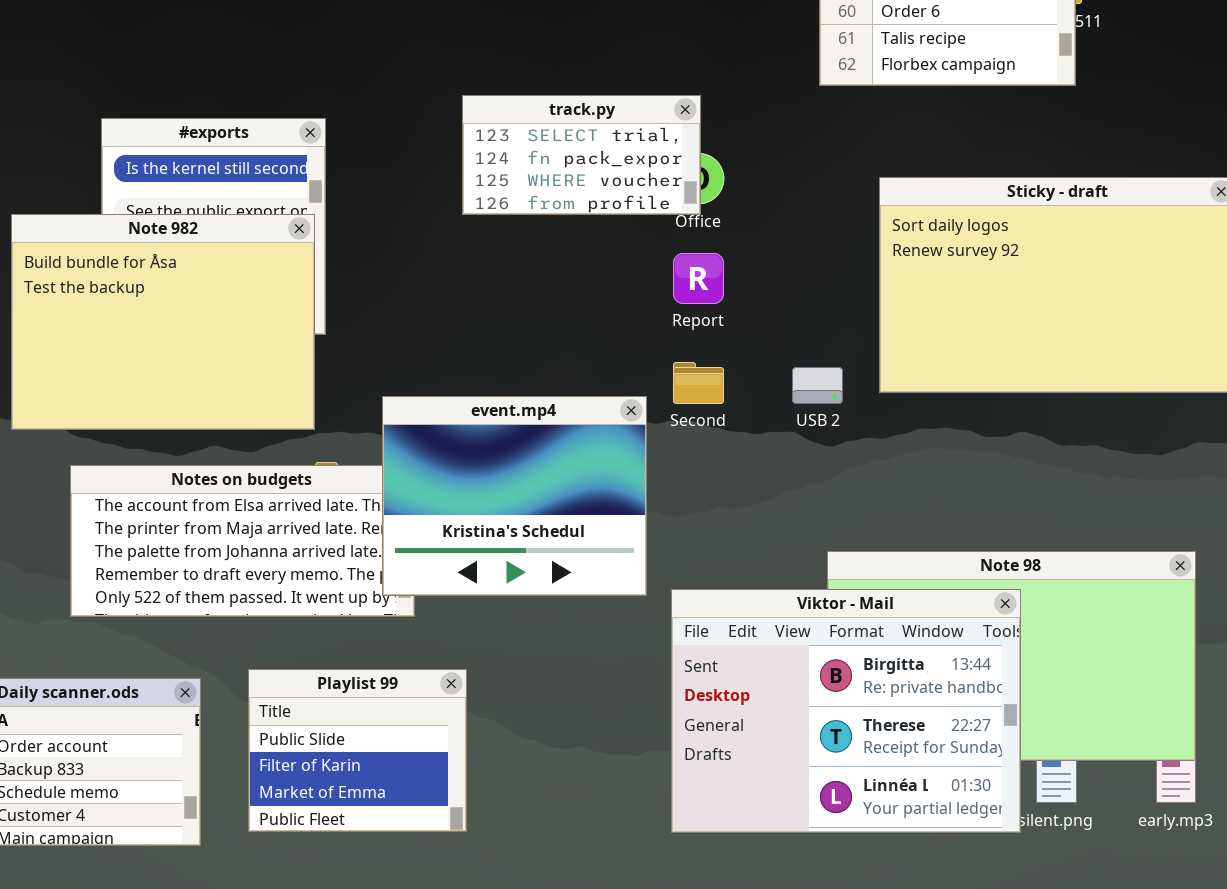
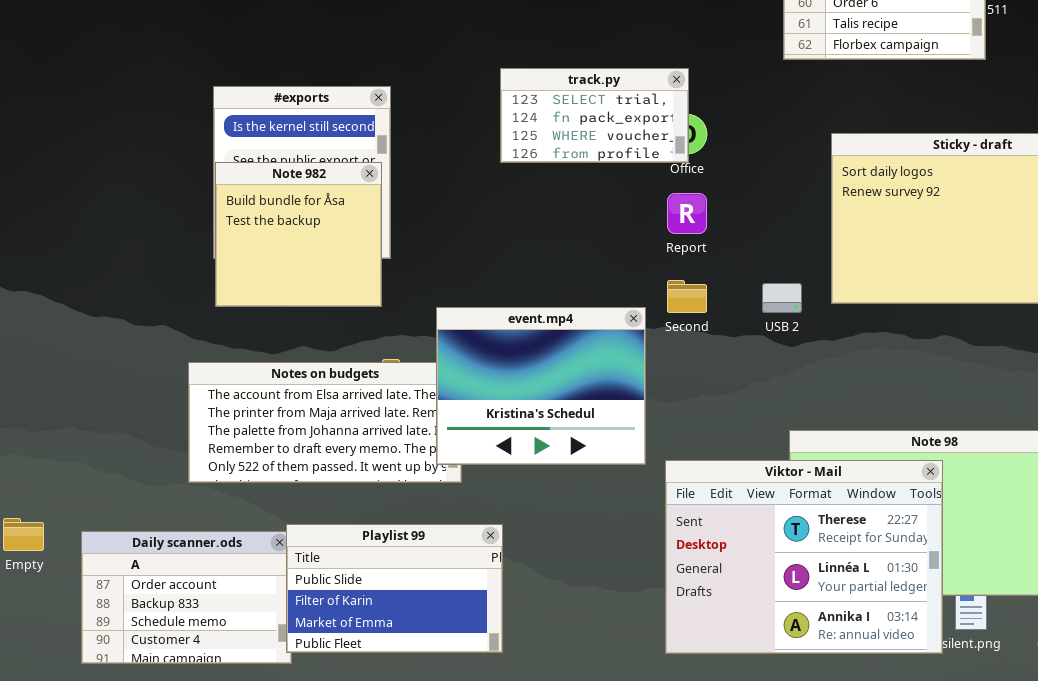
Note 982: [11,214,315,430] -> [215,162,382,307], resized
Viktor - Mail: [671,589,1021,833] -> [665,460,943,654], scrolled down 1 row
Playlist 99: [248,669,467,832] -> [286,524,503,653], resized

